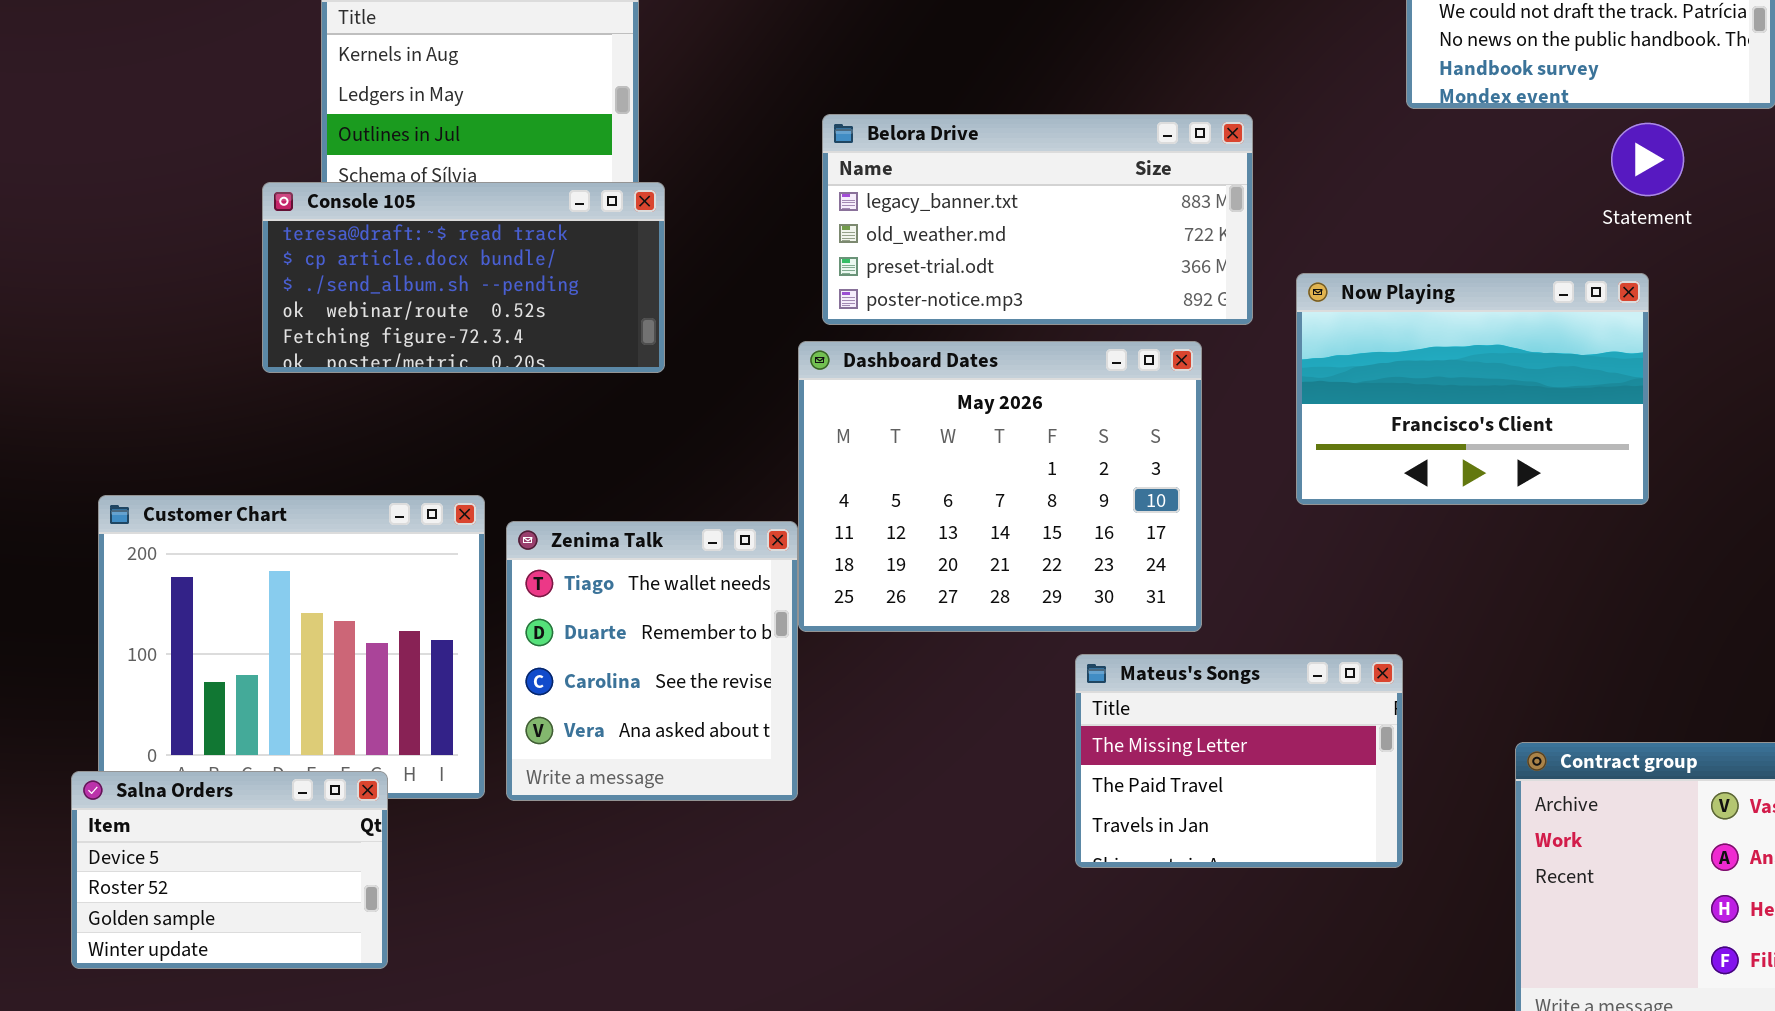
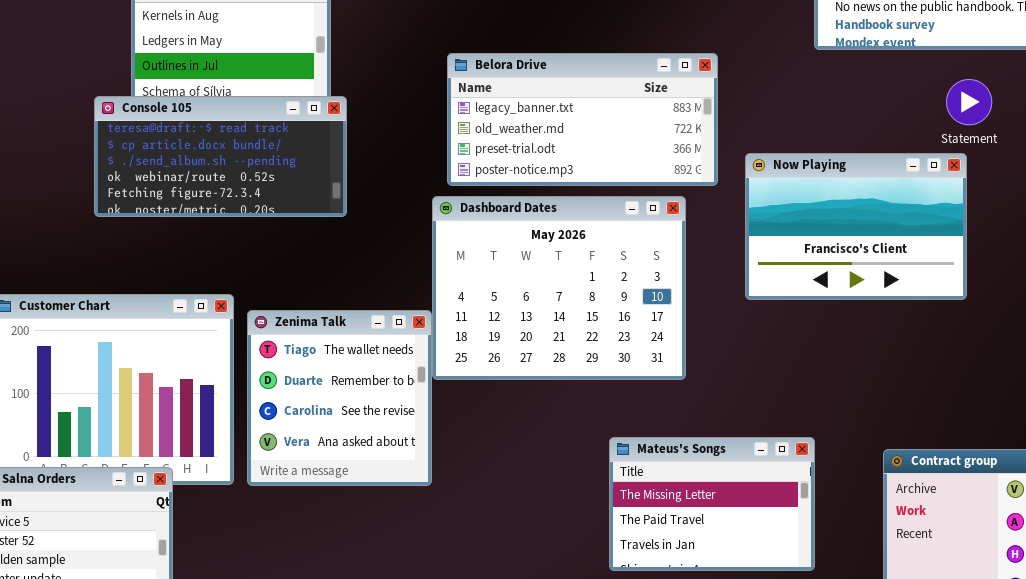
Statement: [1611,123,1684,196] -> [946,79,992,125], moved
Mateus's Songs: [1075,654,1403,868] -> [609,437,815,571], moved

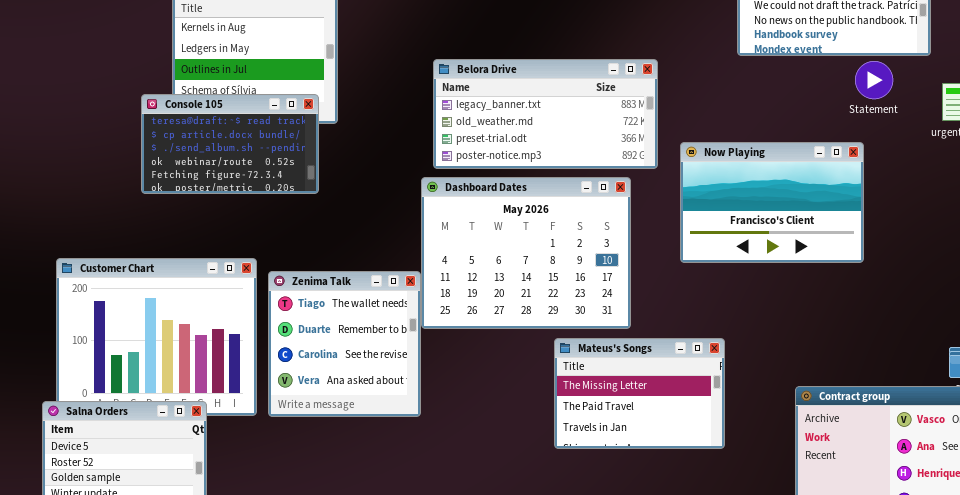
Statement: [946,79,992,125] -> [855,61,893,99], moved
Console 105: [94,96,347,217] -> [141,94,319,194], resized
Mateus's Songs: [609,437,815,571] -> [554,338,725,449], moved

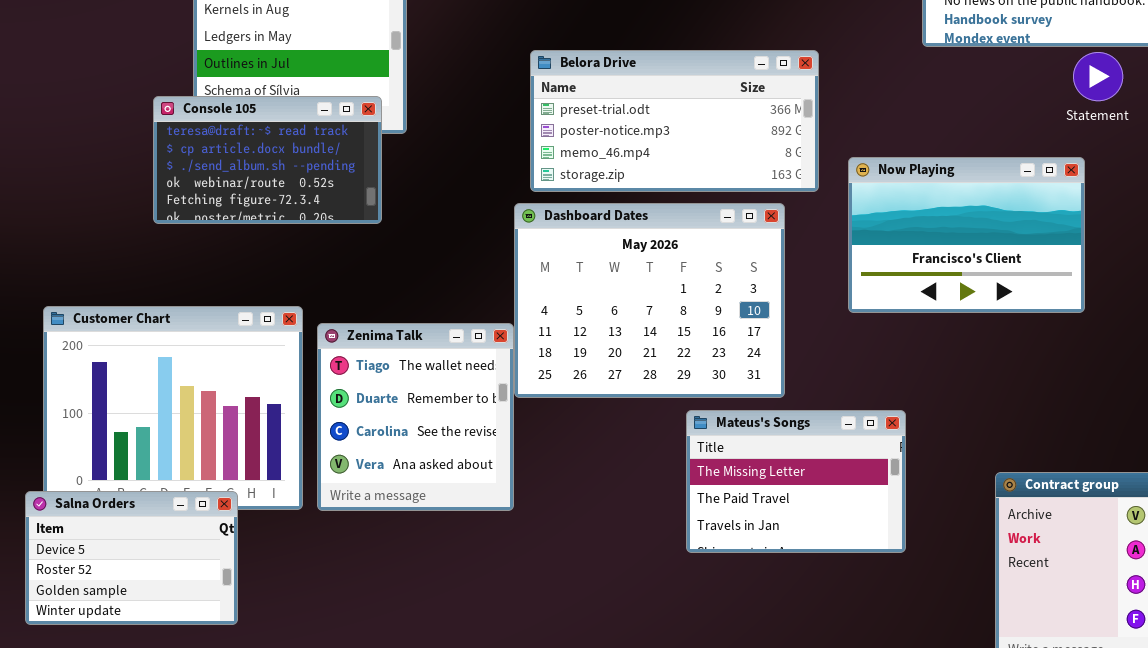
Belora Drive: [433,59,658,169] -> [530,50,819,192], scrolled down 2 rows

